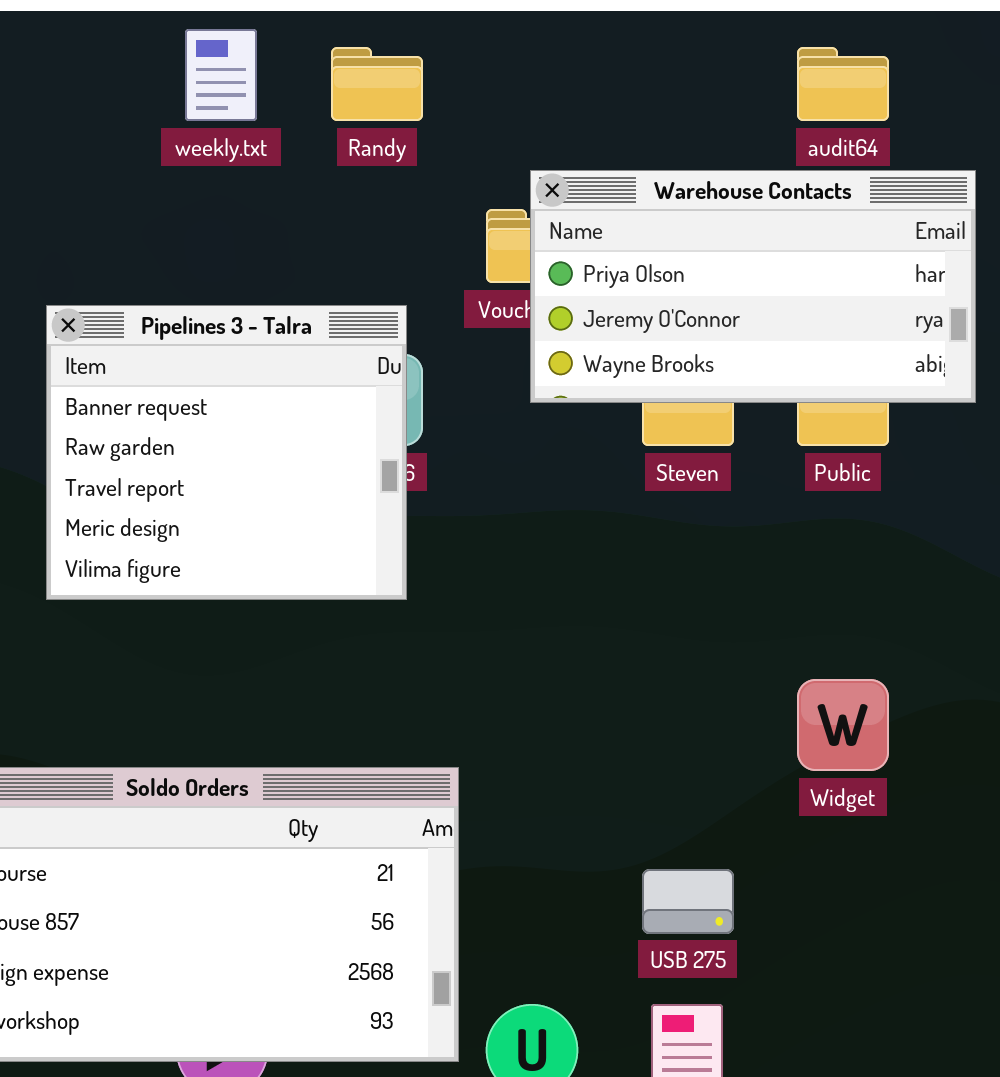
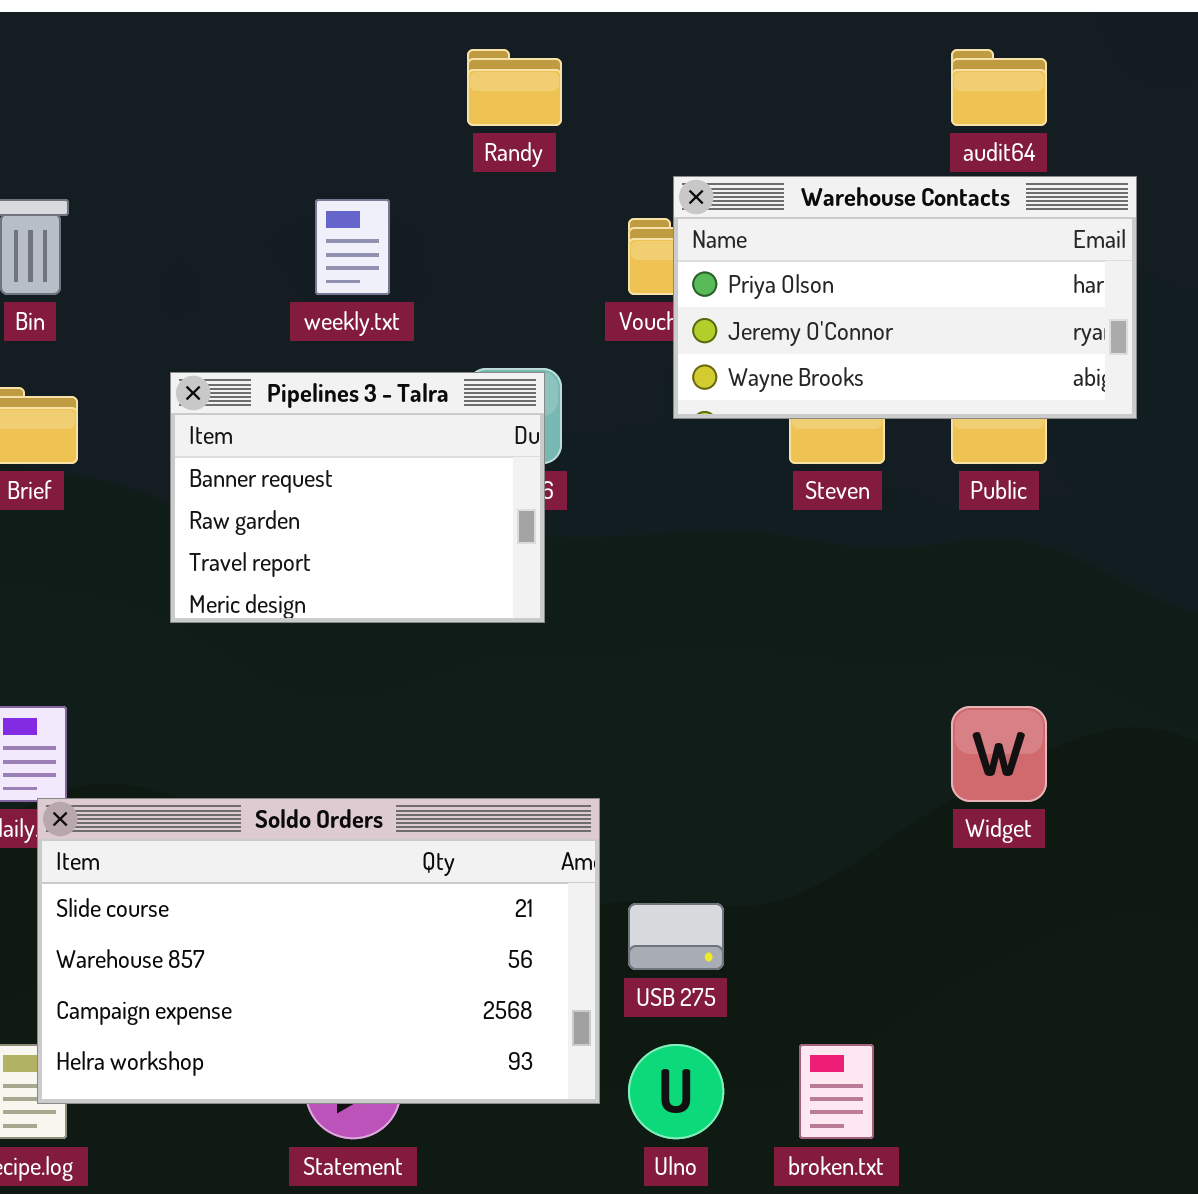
weekly.txt: [185,29,257,121] -> [315,199,390,295], moved
Pipelines 3 - Talra: [46,305,407,600] -> [170,372,545,623], resized
USB 275: [642,869,734,934] -> [628,903,724,970], moved

